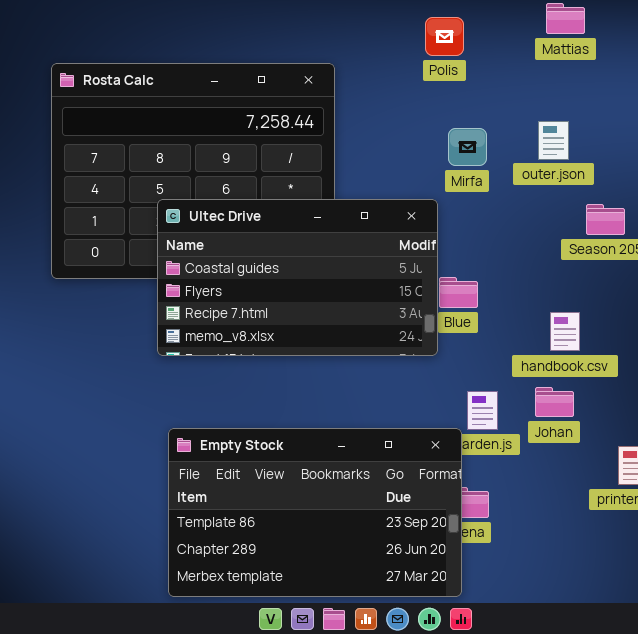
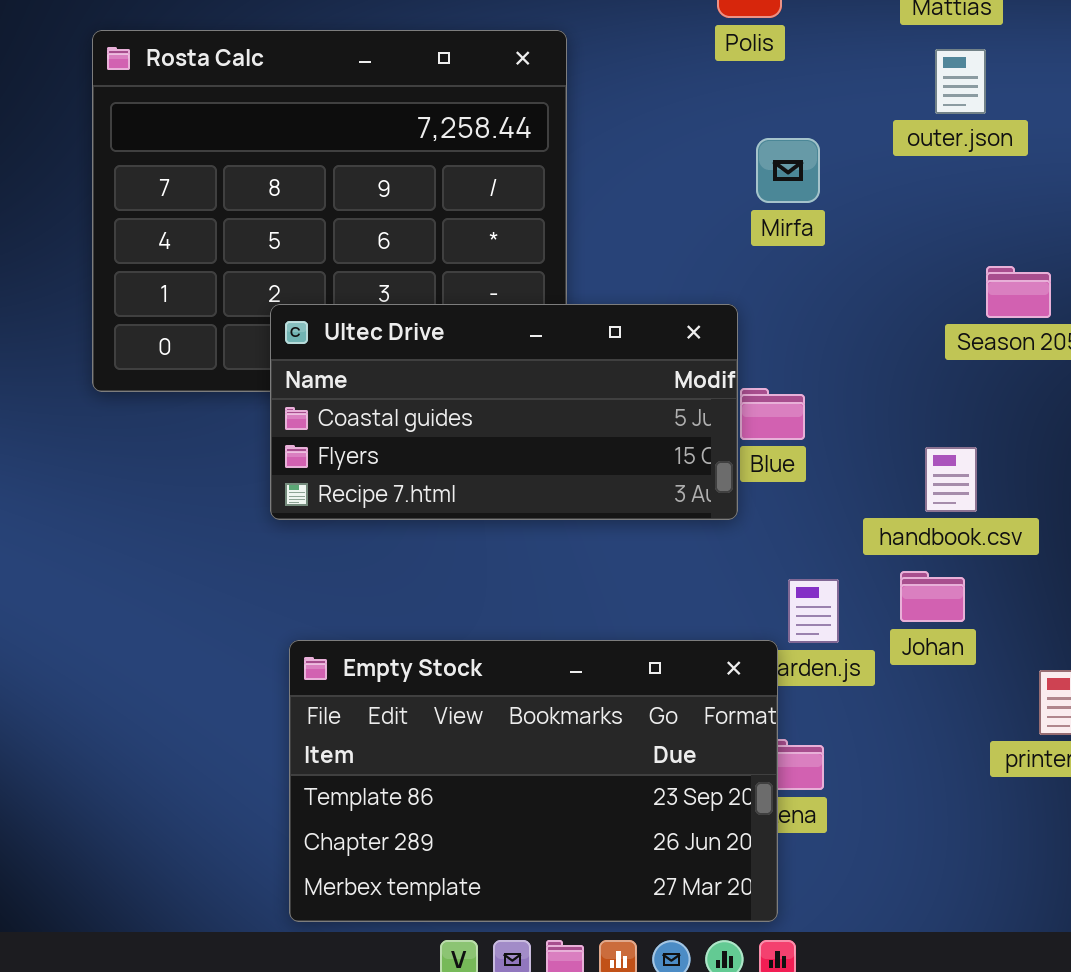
outer.json: [538,121,569,160] -> [935,49,986,114], moved
Ultec Drive: [157,199,438,356] -> [270,304,738,520], resized

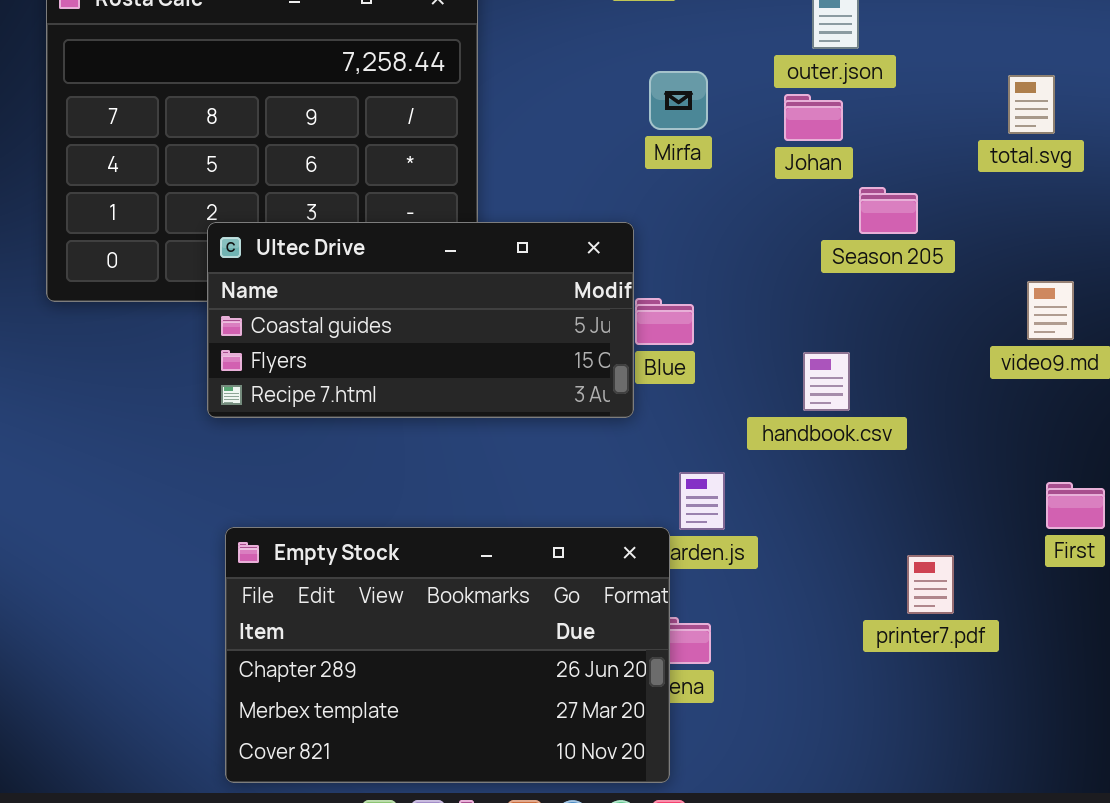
Johan: [900,571,965,622] -> [784,94,843,141], moved
Empty Stock: [289,640,778,922] -> [225,527,670,783], scrolled down 1 row

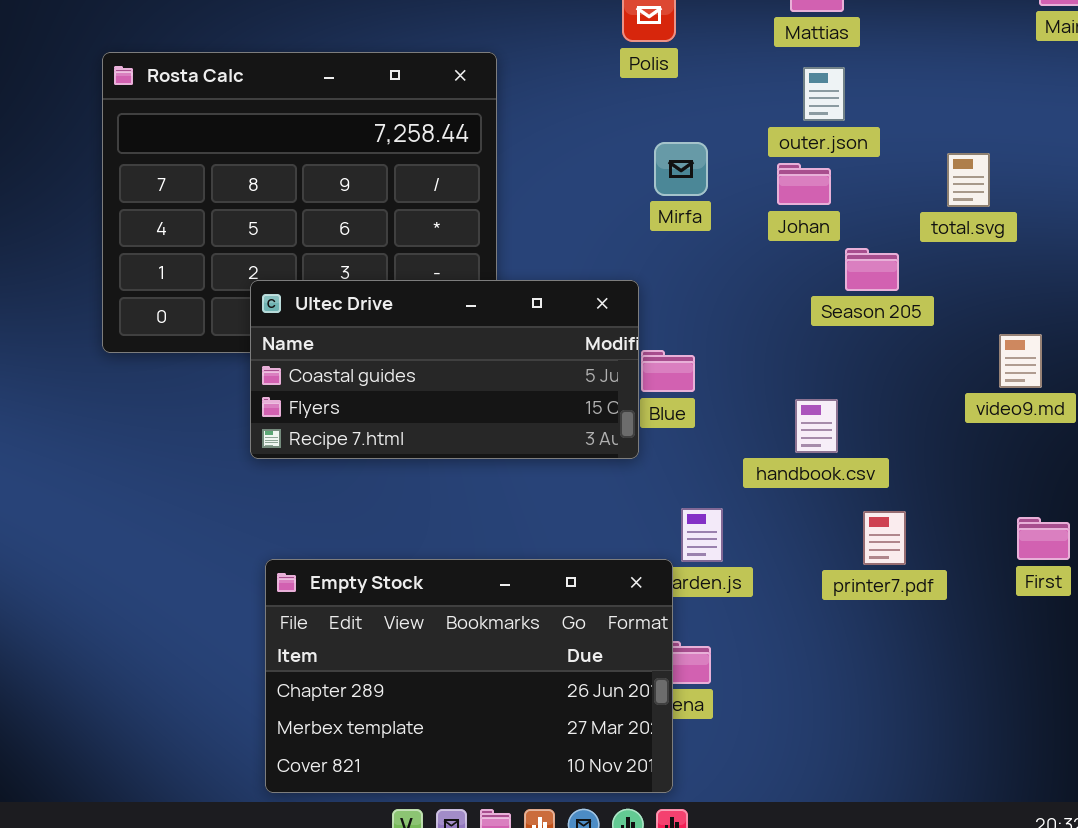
total.svg: [1008,75,1055,134] -> [947,153,990,207], moved
printer7.pdf: [907,555,954,614] -> [863,511,906,565], moved

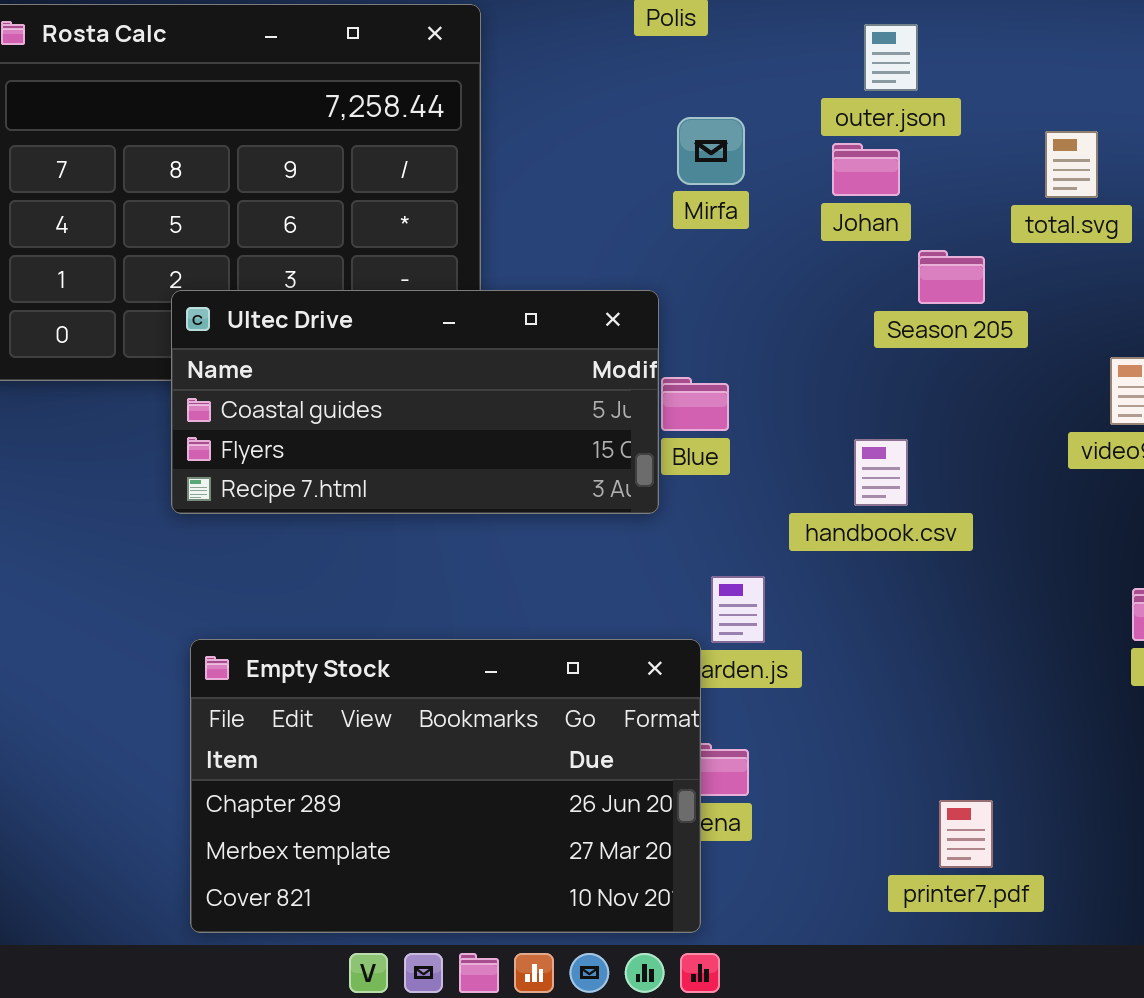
printer7.pdf: [863,511,906,565] -> [939,800,993,868], moved

